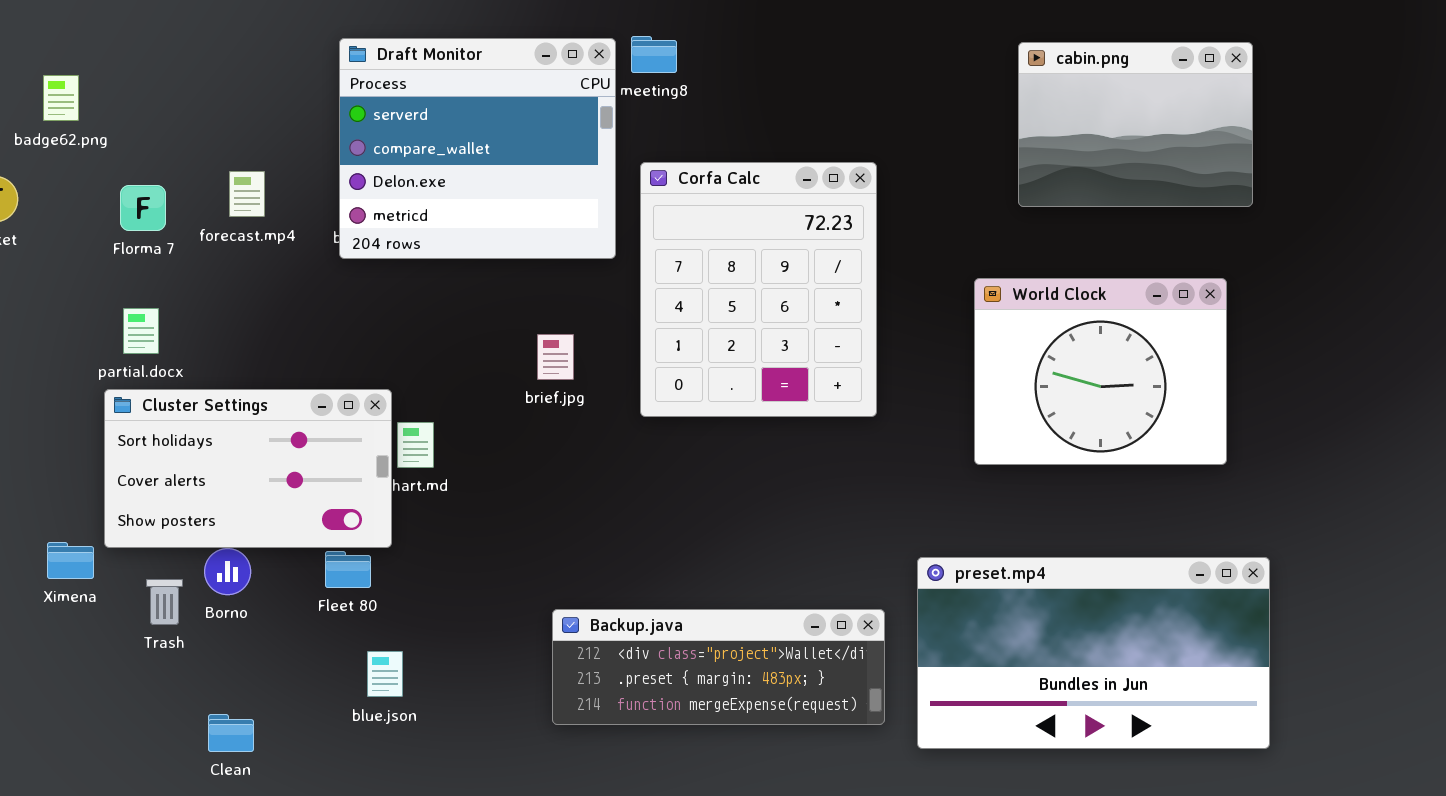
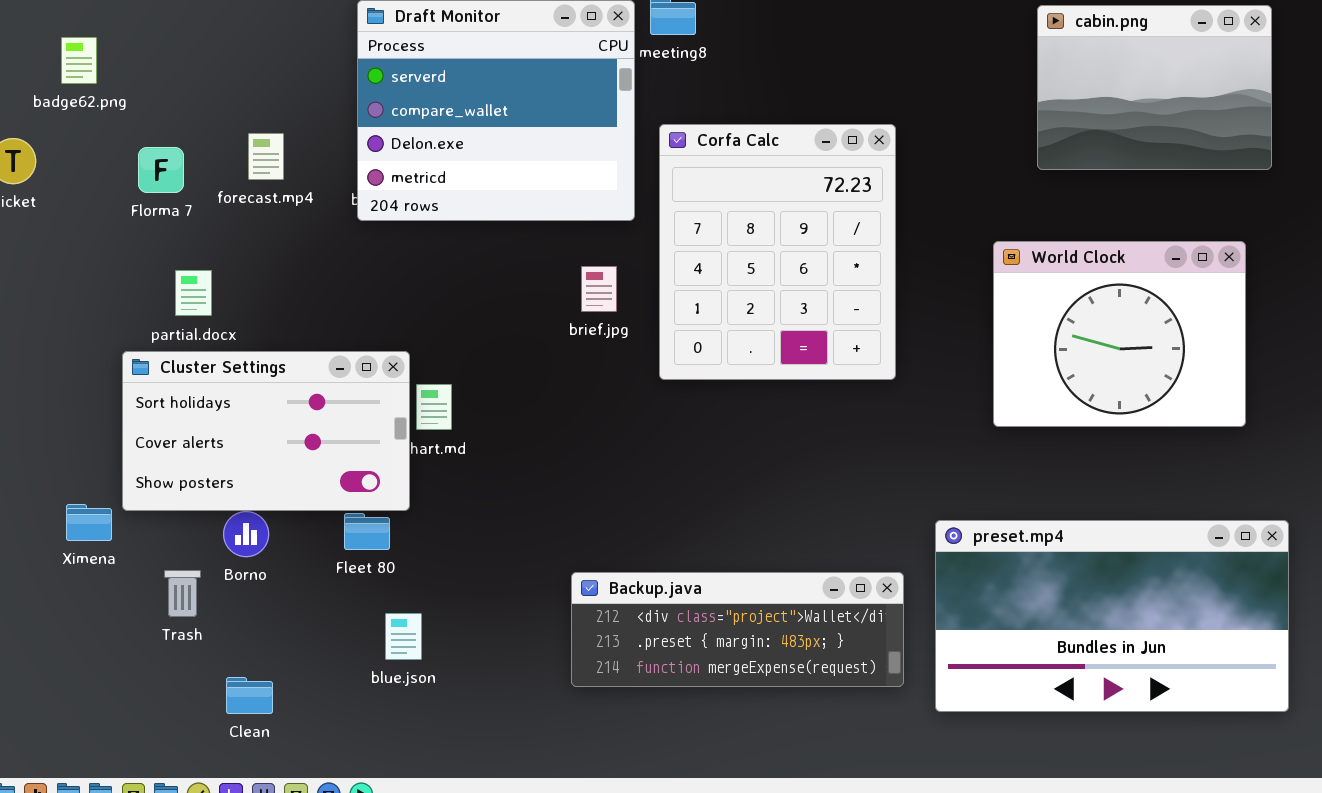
partial.docx: [123,308,159,354] -> [175,270,212,316], moved
brief.jpg: [537,334,574,380] -> [581,266,617,312], moved
Trash: [146,579,183,625] -> [164,570,201,617], moved

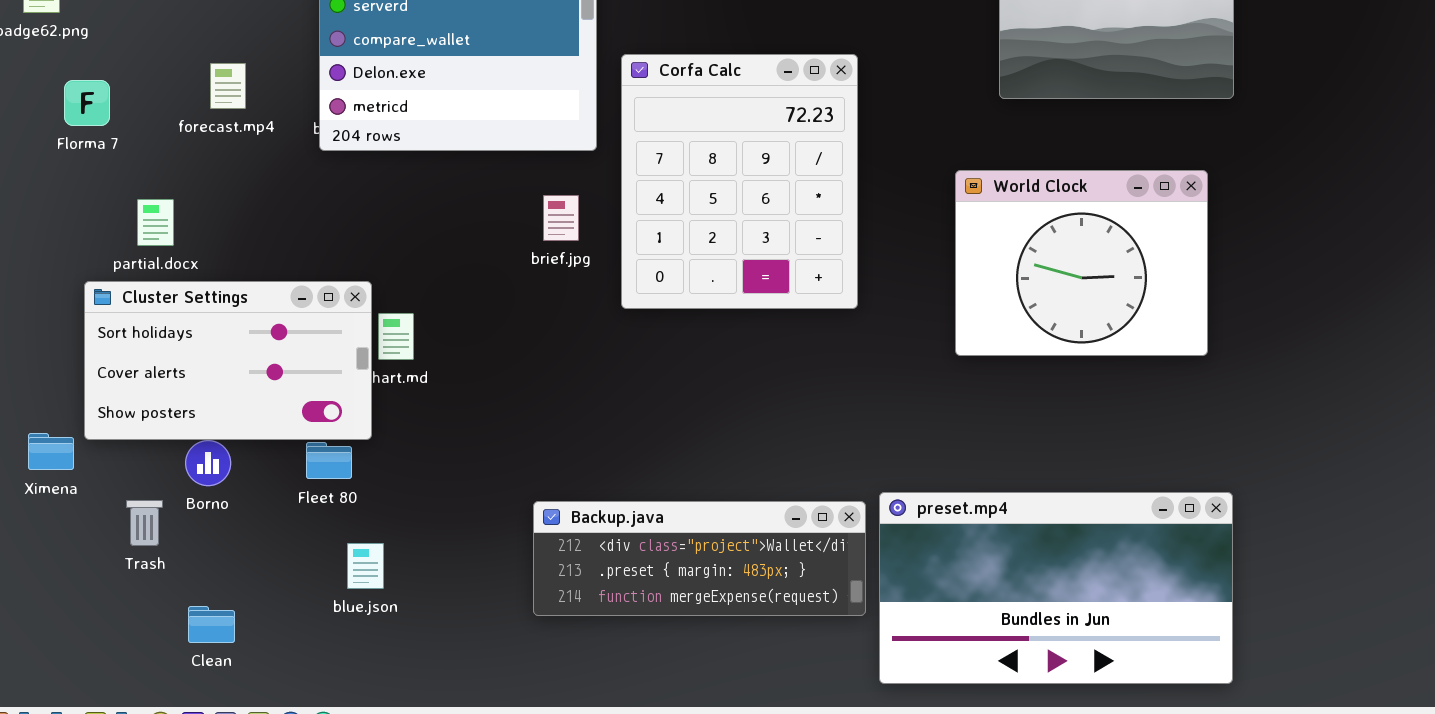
Florma 7: [138,147,184,193] -> [64,80,110,126], moved
preset.mp4: [935,520,1289,712] -> [879,492,1233,684], moved

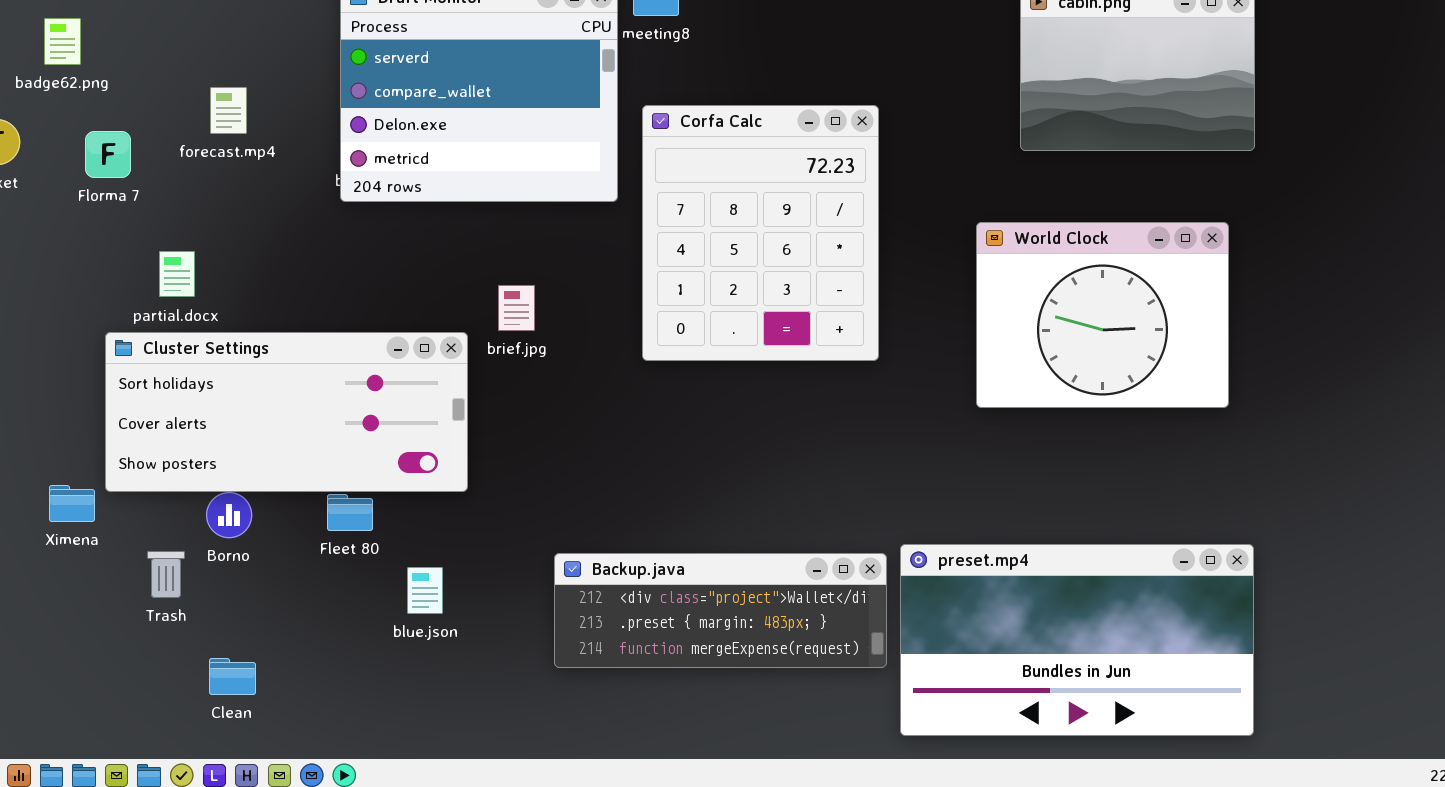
forecast.mp4: [210,63,246,109] -> [210,87,247,134], moved
brief.jpg: [543,195,579,241] -> [498,285,535,331], moved
Cluster Settings: [84,281,372,440] -> [105,332,468,492], resized
blue.json: [347,543,384,589] -> [407,567,443,614], moved

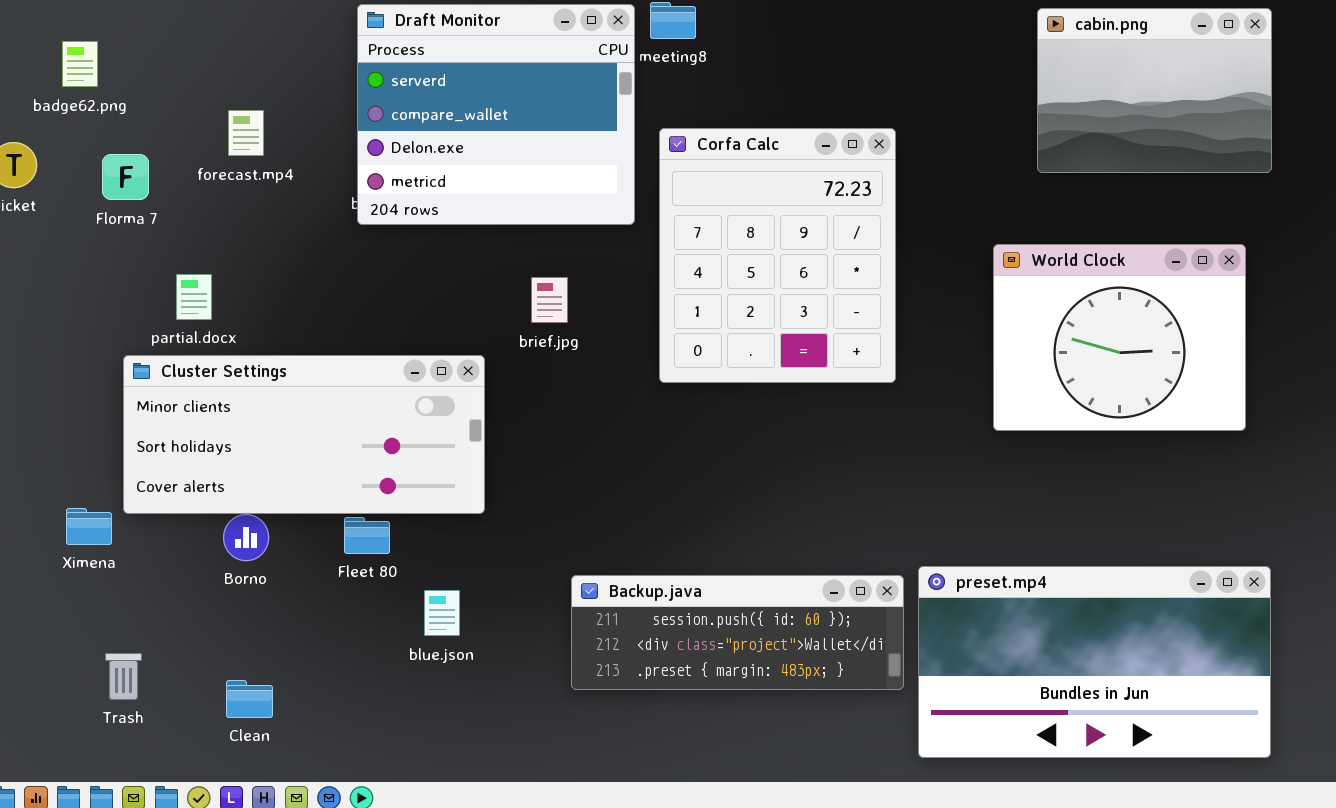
brief.jpg: [498,285,535,331] -> [531,277,568,323], moved
Cluster Settings: [105,332,468,492] -> [123,355,485,514], scrolled up 1 row
Trash: [147,551,185,598] -> [105,653,142,700], moved
Backup.java: [554,553,887,668] -> [571,575,904,690], scrolled up 1 row

